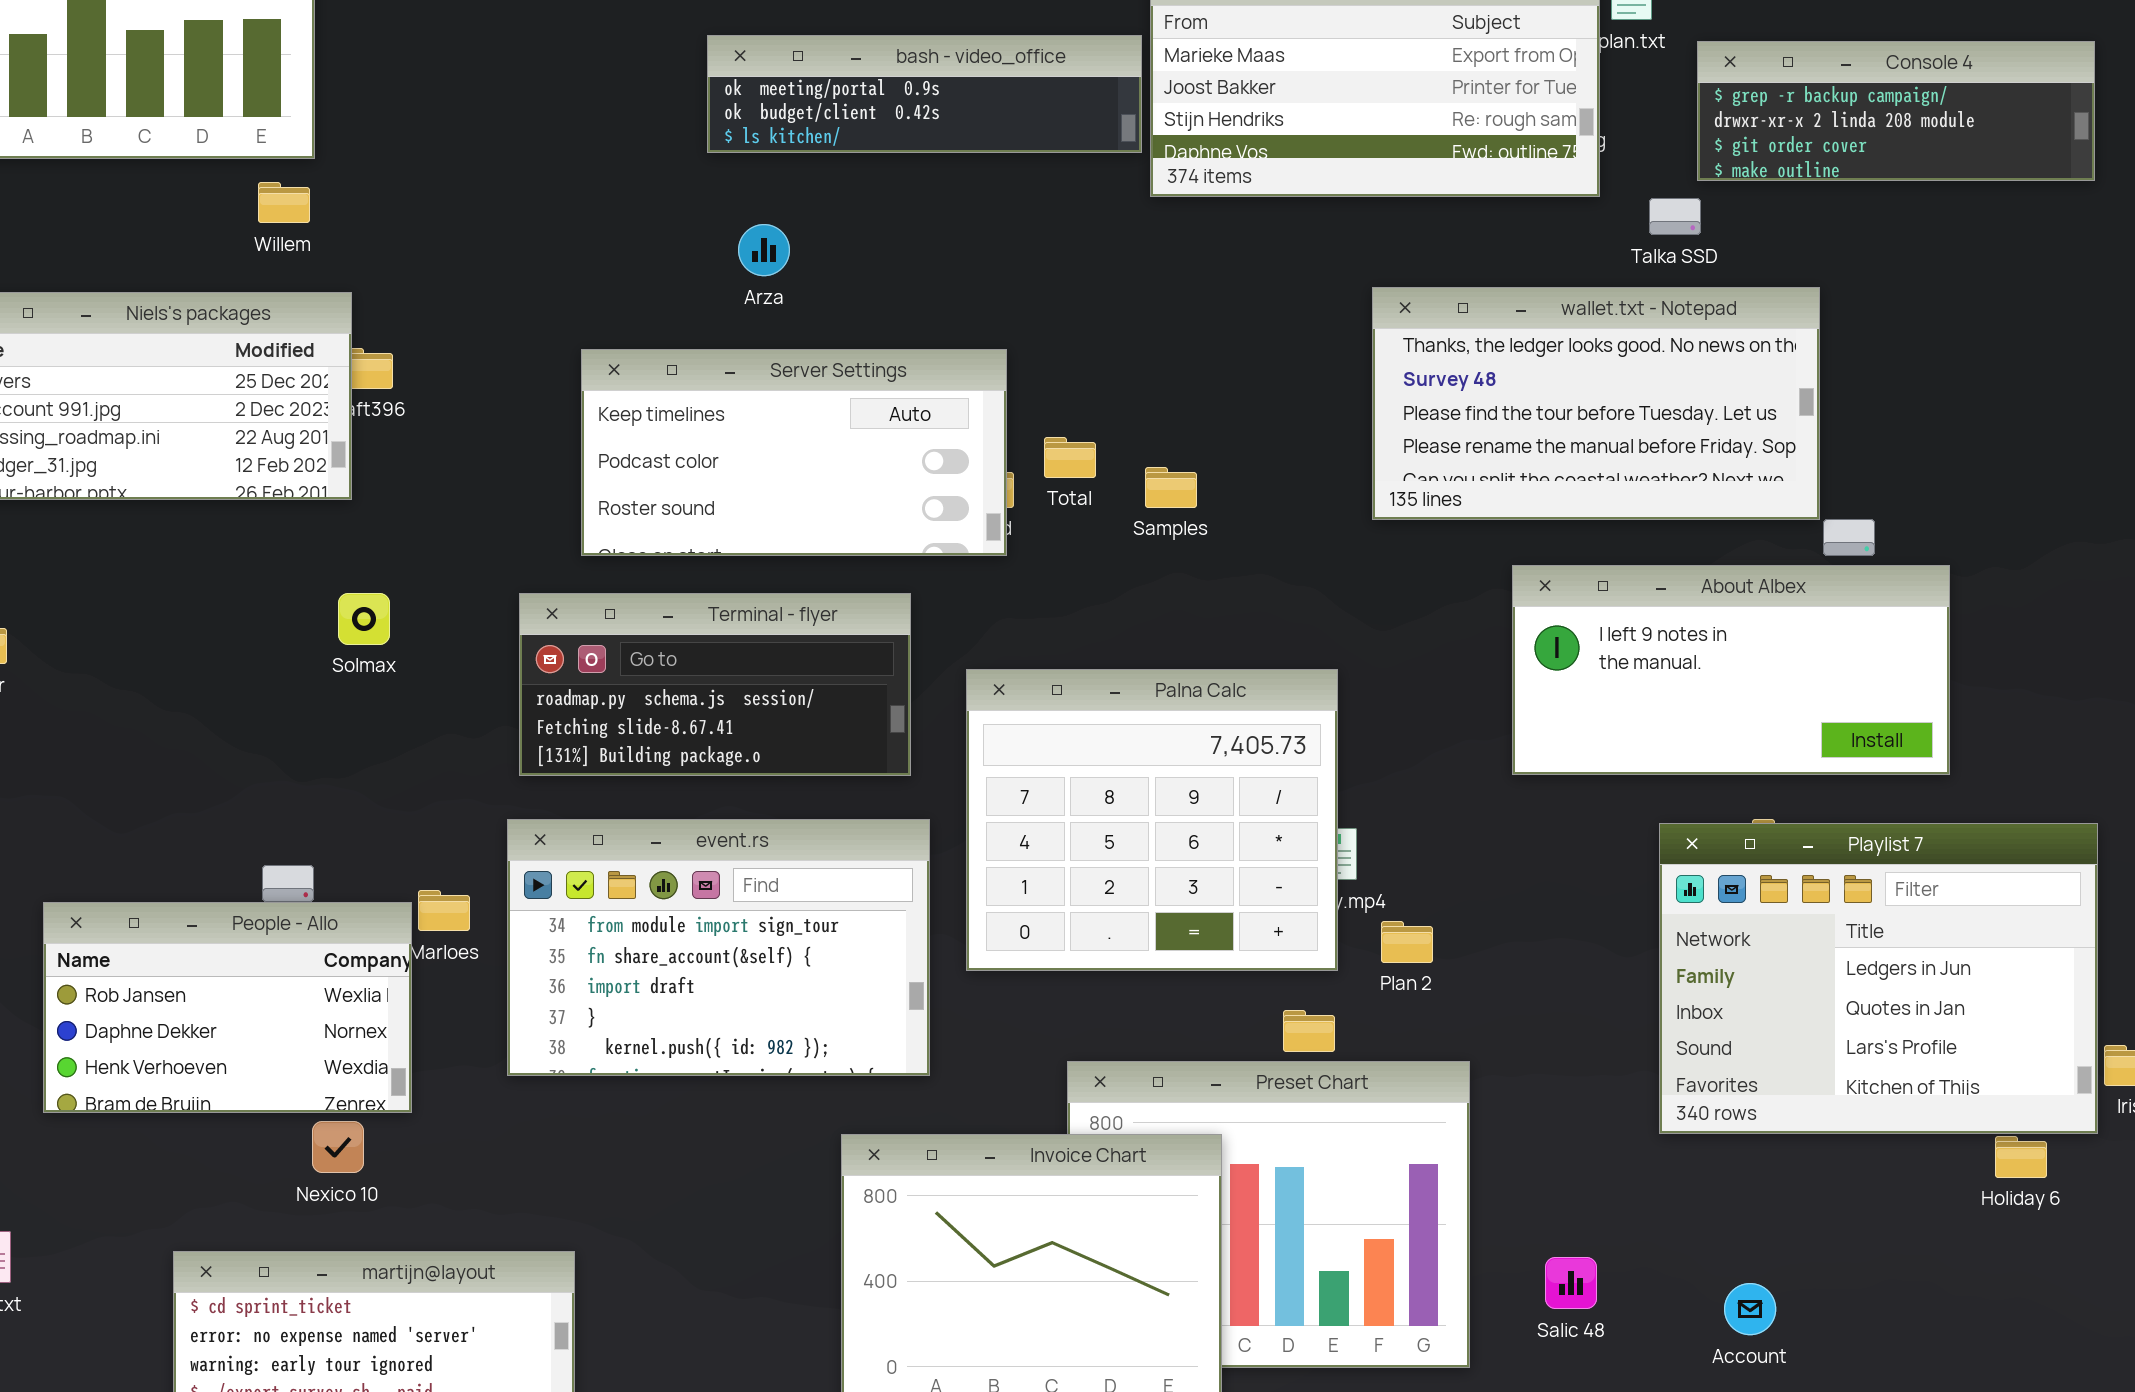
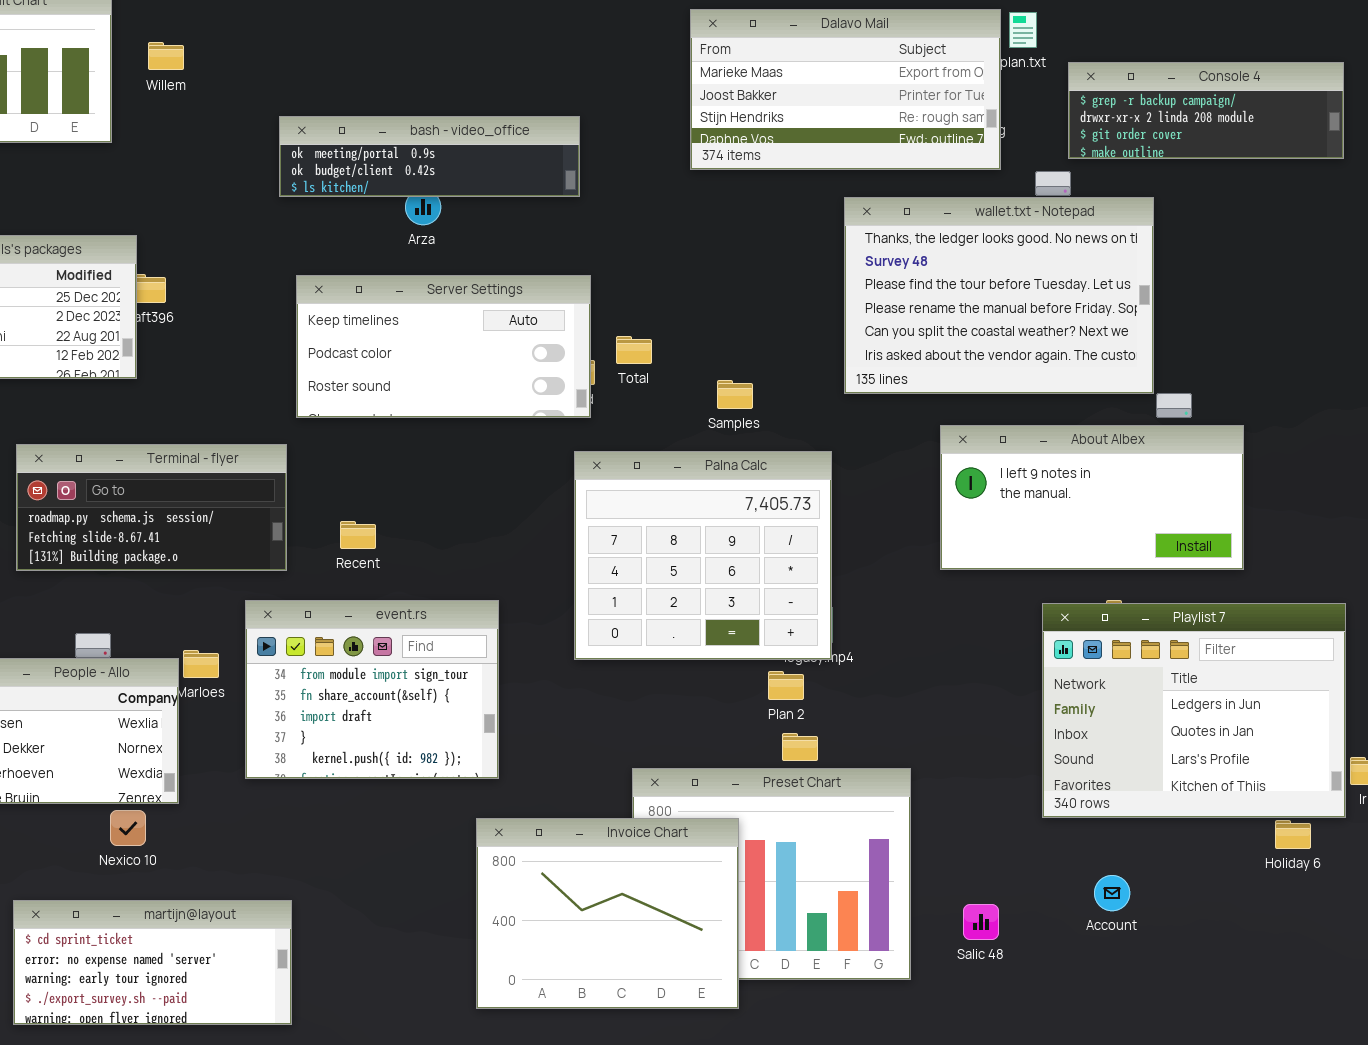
bash - video_office: [707,35,1142,153] -> [279,116,580,197], moved
Willem: [258,182,310,223] -> [148,42,184,70], moved
wallet.txt - Notepad: [1372,287,1820,520] -> [844,197,1154,394], resized
Samples: [1145,467,1197,508] -> [717,380,753,409], moved
Terminal - flyer: [519,593,911,776] -> [16,444,287,571], moved
Palna Calc: [966,669,1338,971] -> [574,451,832,660], moved
event.rs: [507,819,930,1076] -> [245,600,499,779], resized
Plan 2: [1381,921,1433,963] -> [768,671,804,700], moved
Account: [1724,1283,1776,1335] -> [1094,875,1130,911], moved

